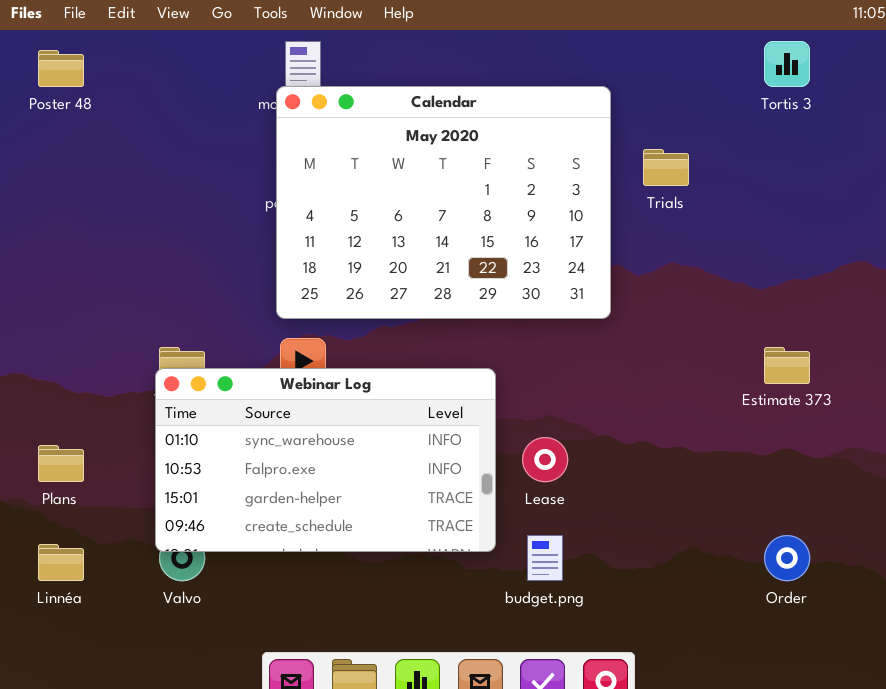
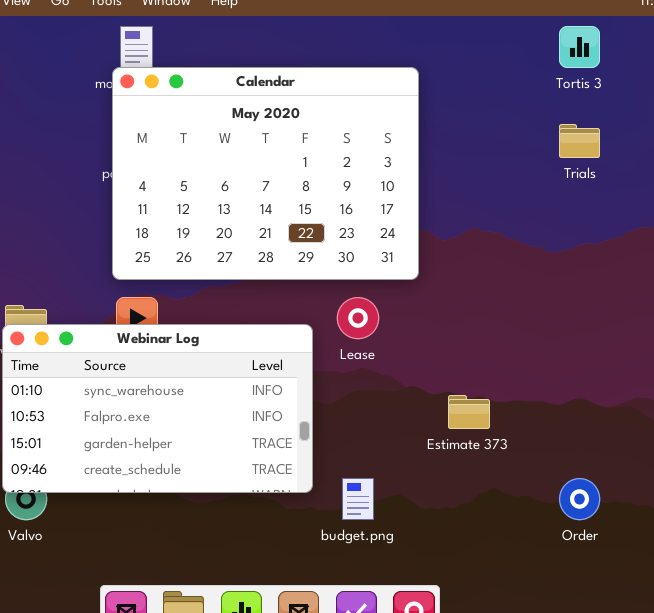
Trials: [643,149,689,186] -> [559,124,600,158], moved
Estimate 373: [764,347,810,384] -> [448,395,490,429], moved
Lease: [522,437,568,482] -> [337,297,379,339], moved

